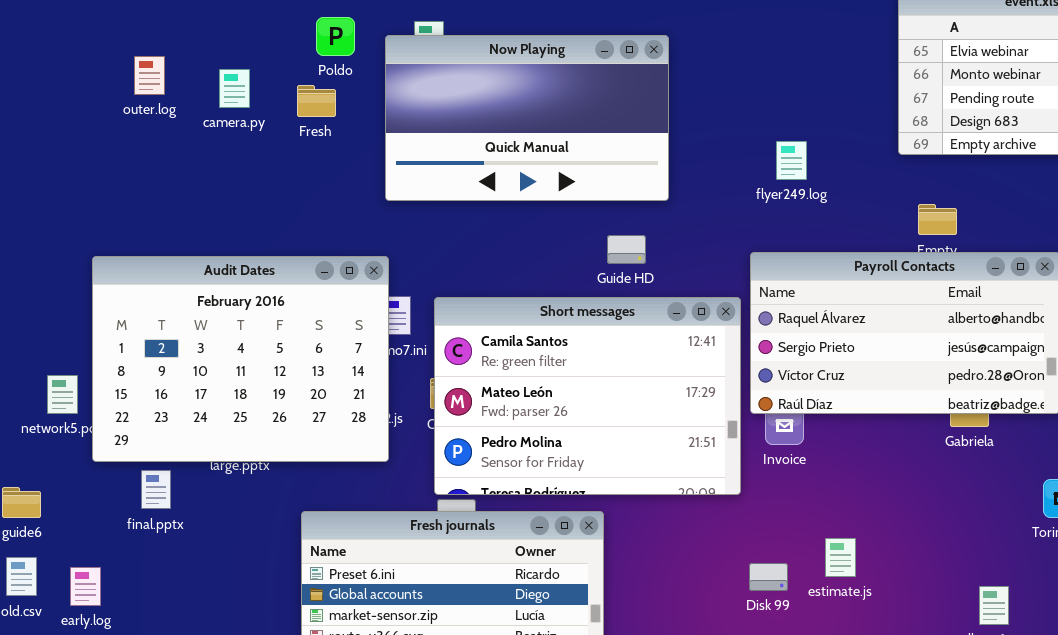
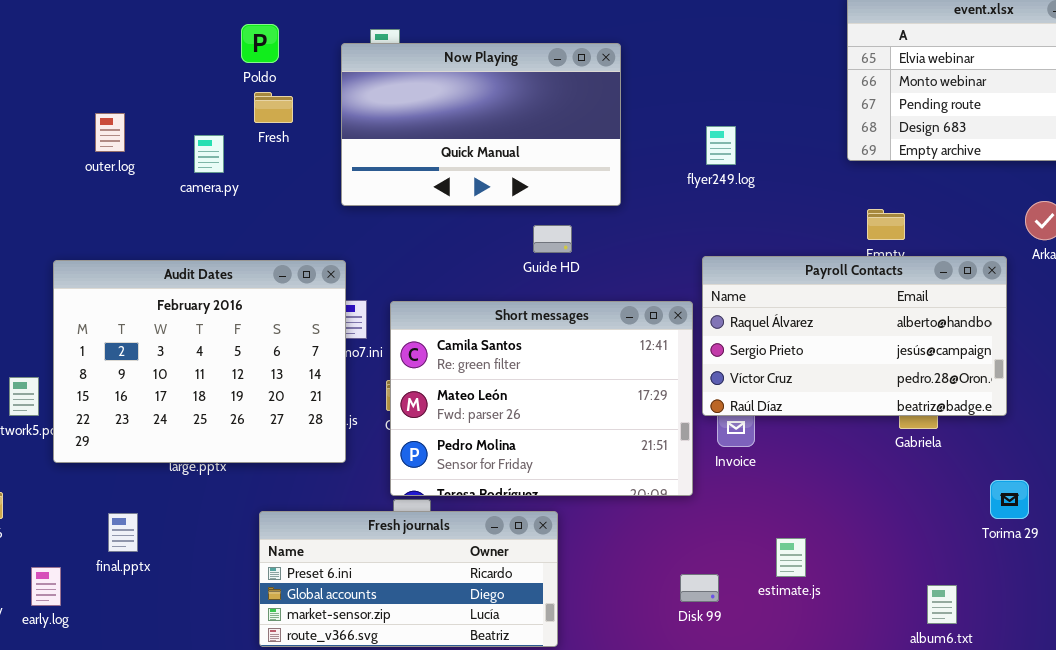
Poldo: [316,17,355,56] -> [241,24,279,63], moved
outer.log: [134,56,165,95] -> [95,113,125,152], moved
camera.py: [219,69,250,108] -> [194,135,224,173], moved
flyer249.log: [776,141,807,180] -> [706,126,736,165], moved
Guide HD: [607,235,646,264] -> [533,225,572,253], moved
final.pptx: [141,470,171,509] -> [108,513,138,552], moved
Disk 99: [749,563,788,591] -> [680,574,719,602], moved

